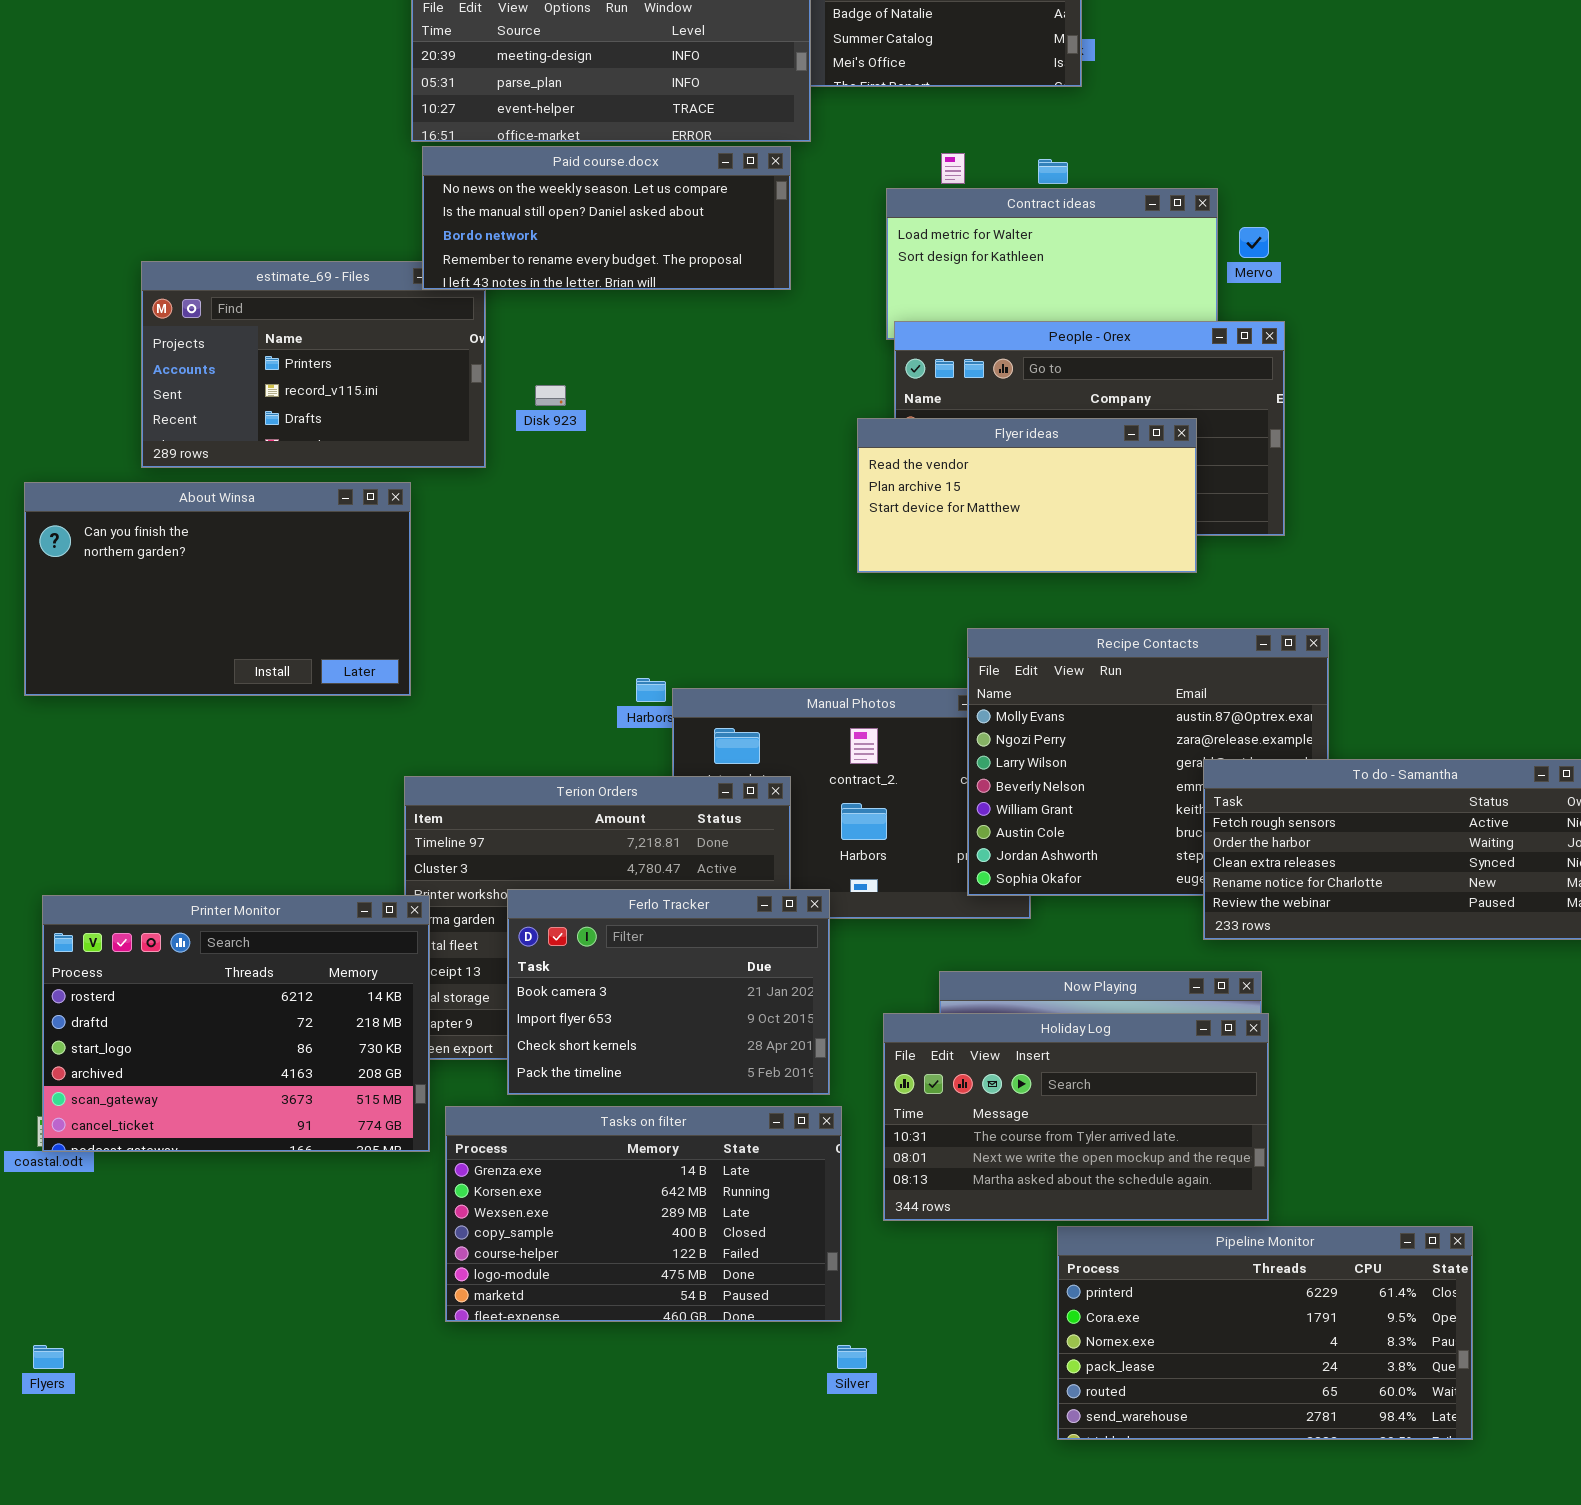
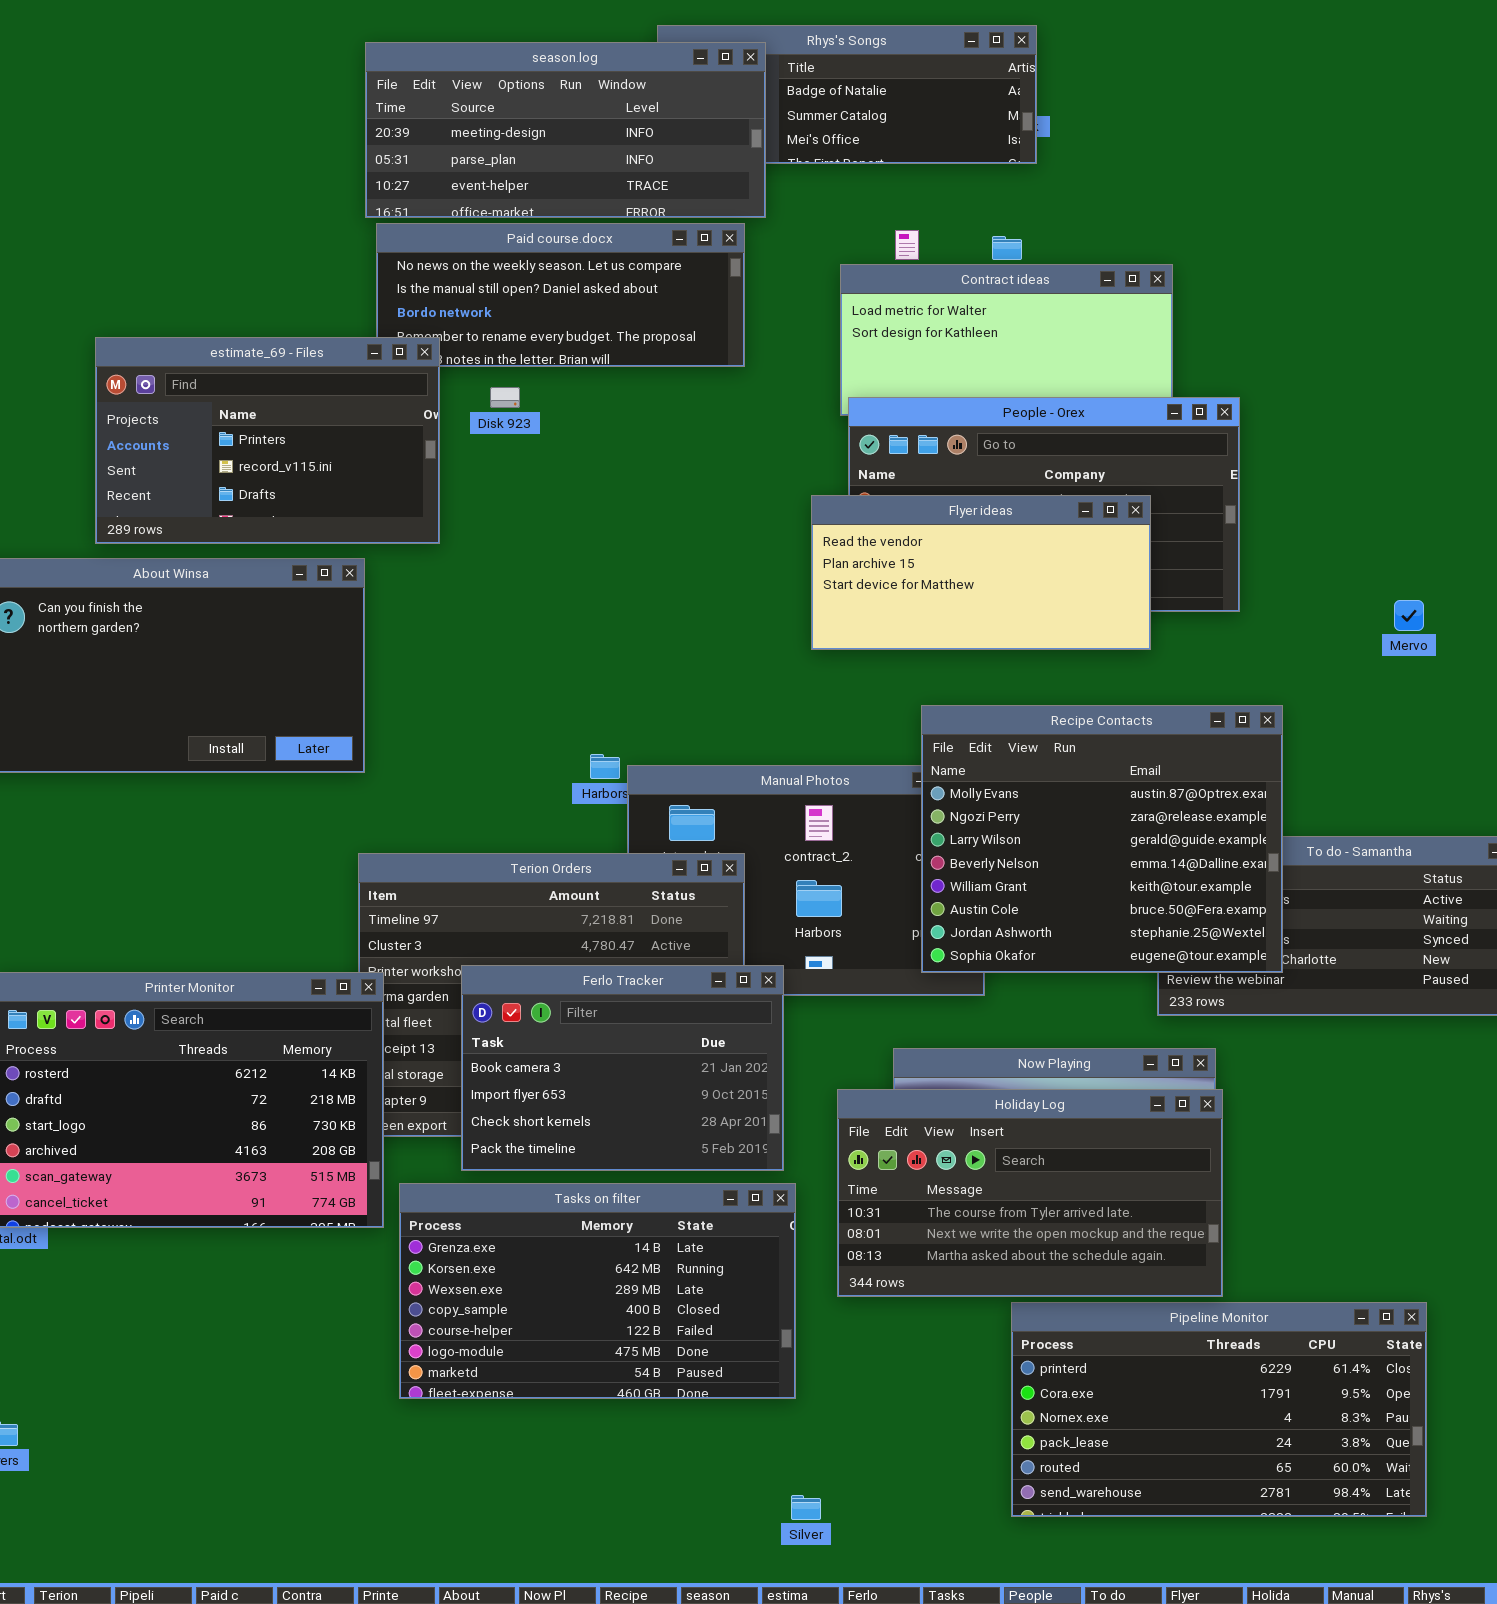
Mervo: [1239,227,1269,258] -> [1394,600,1424,631], moved
estimate_69 - Files: [141,261,486,468] -> [95,337,440,544], raised
Disk 923: [535,385,566,406] -> [490,387,520,408], moved
Recipe Contacts: [967,628,1329,896] -> [921,705,1283,973], raised
Silver: [837,1345,867,1369] -> [791,1495,821,1520], moved

